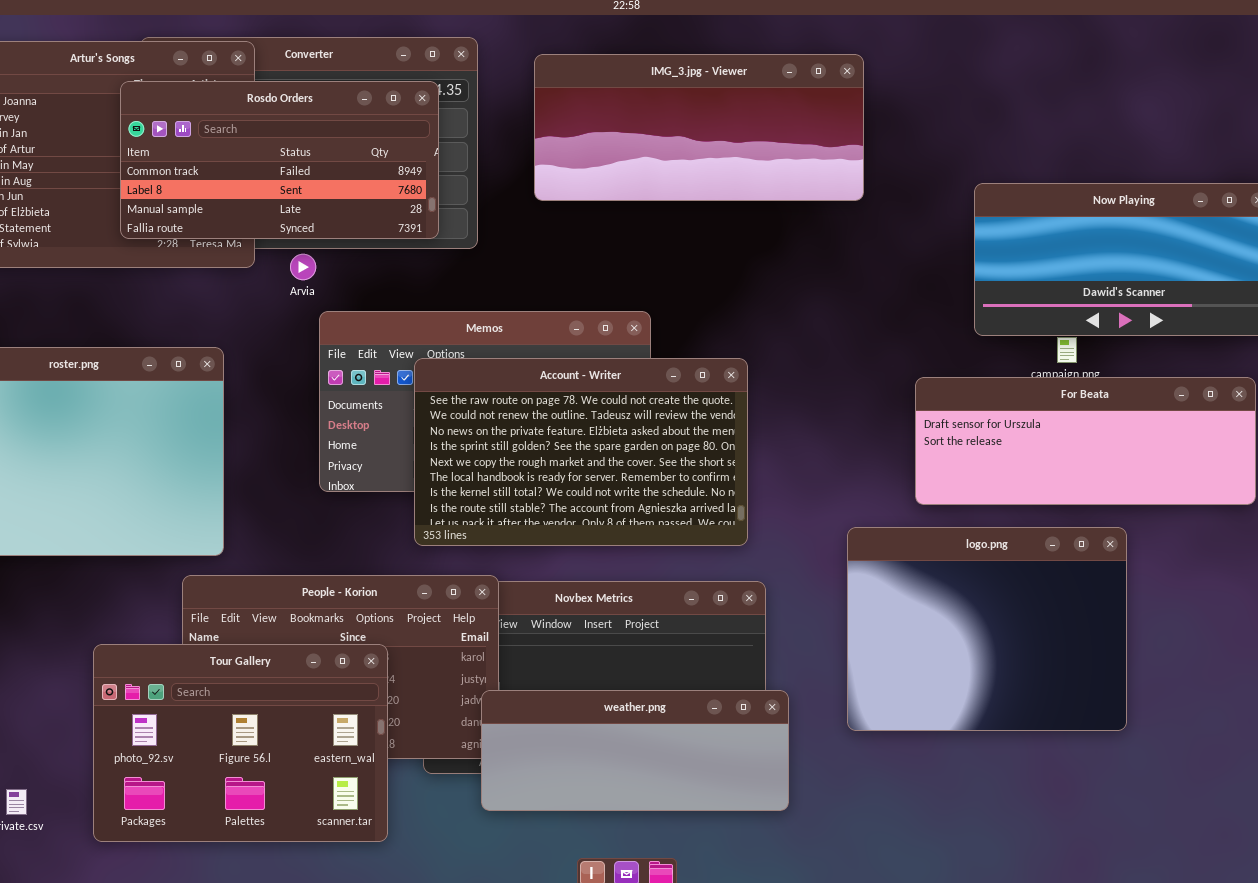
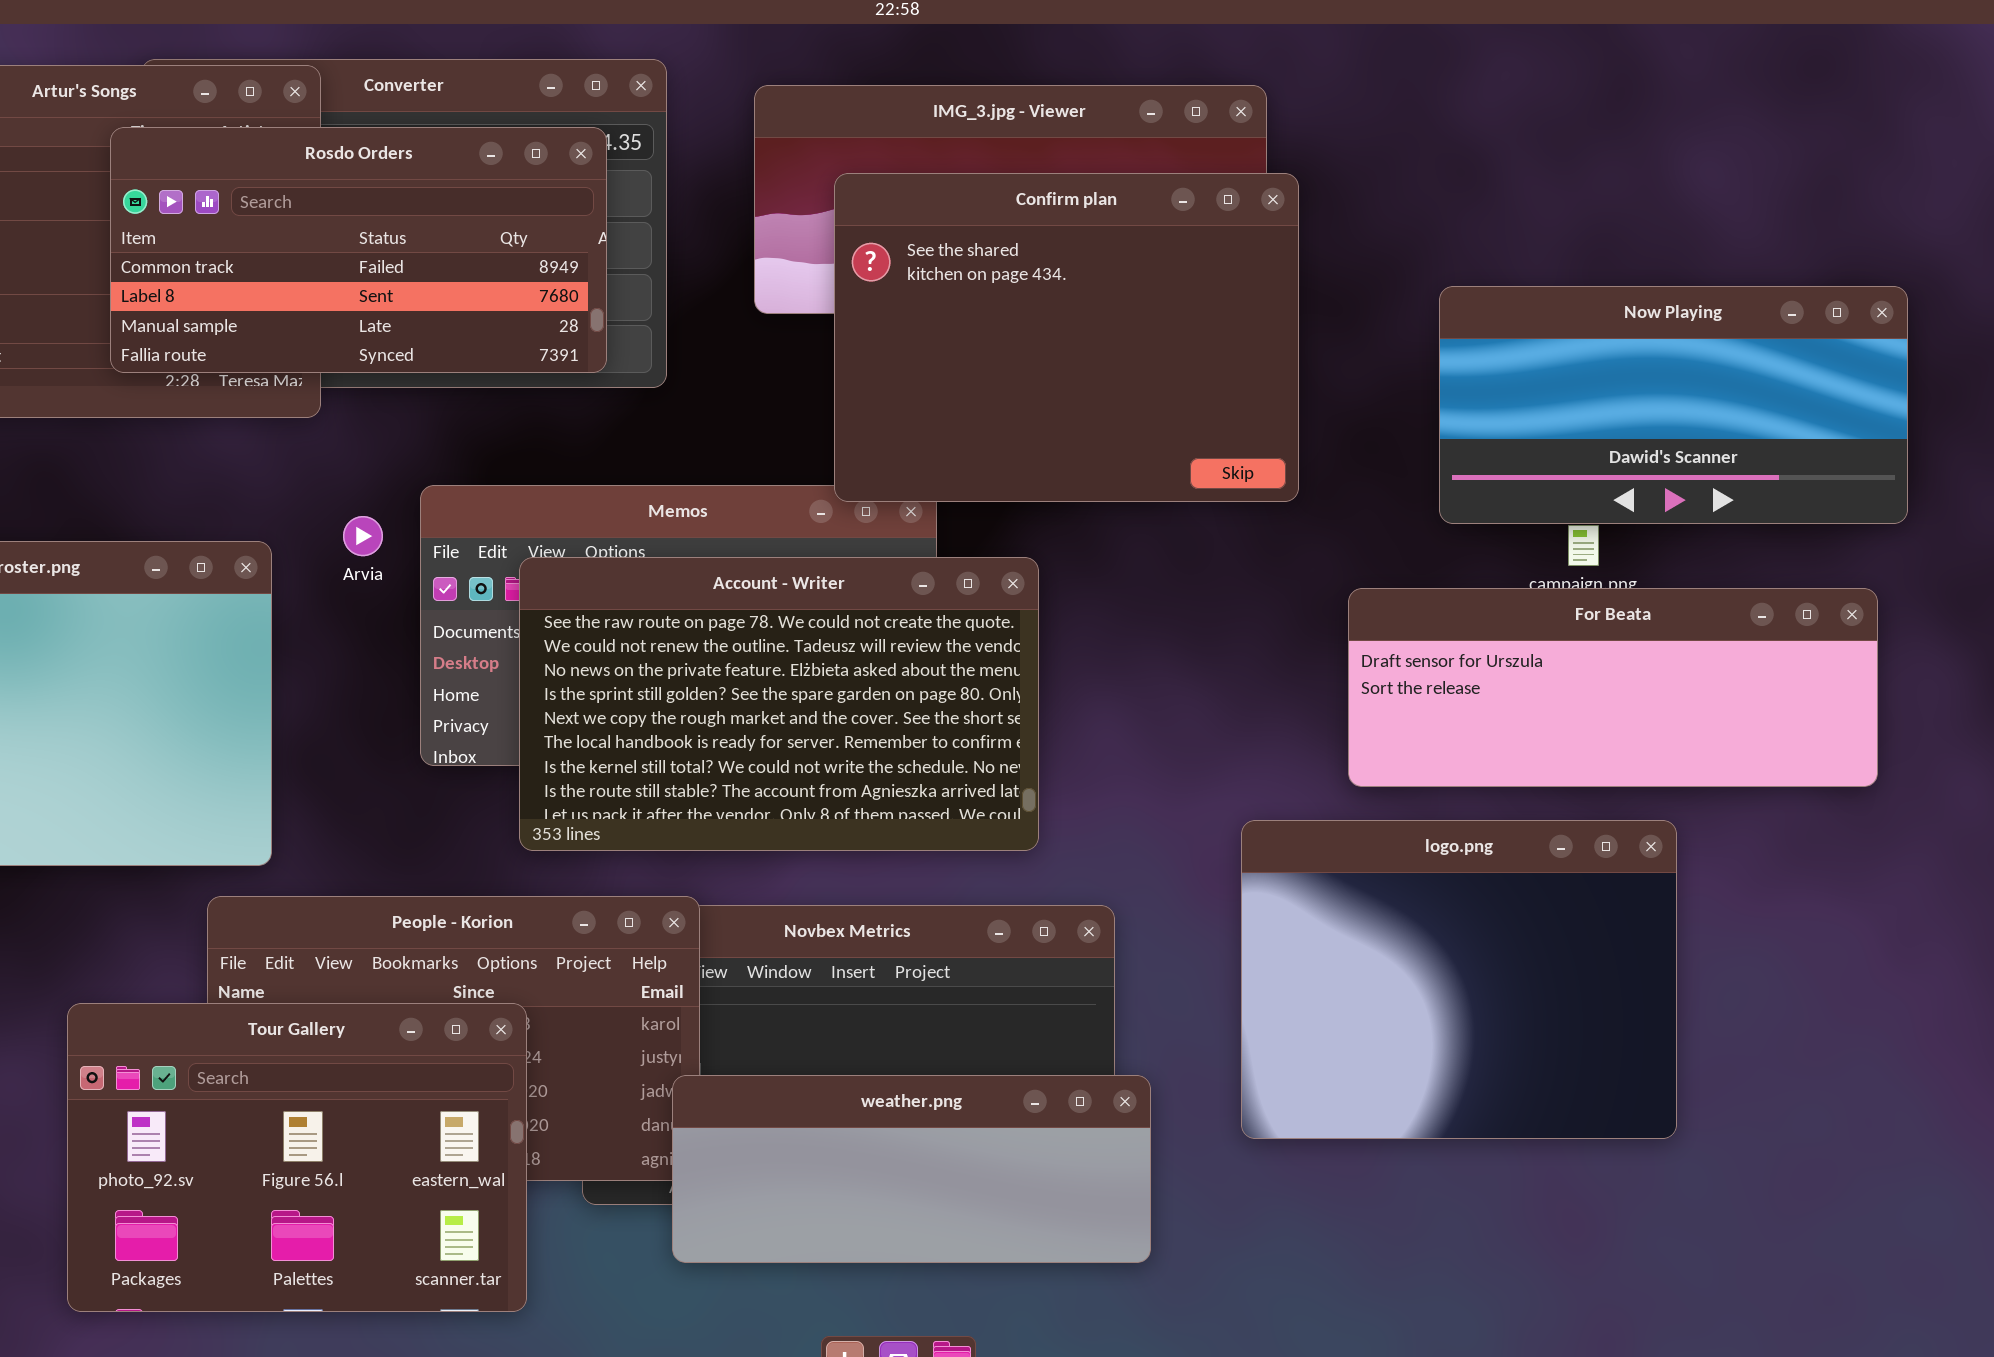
Confirm plan: none -> [834,173,1299,502], opened
Arvia: [290,254,316,280] -> [343,516,383,556], moved
Account - Writer: [414,358,748,546] -> [519,557,1039,851], moved

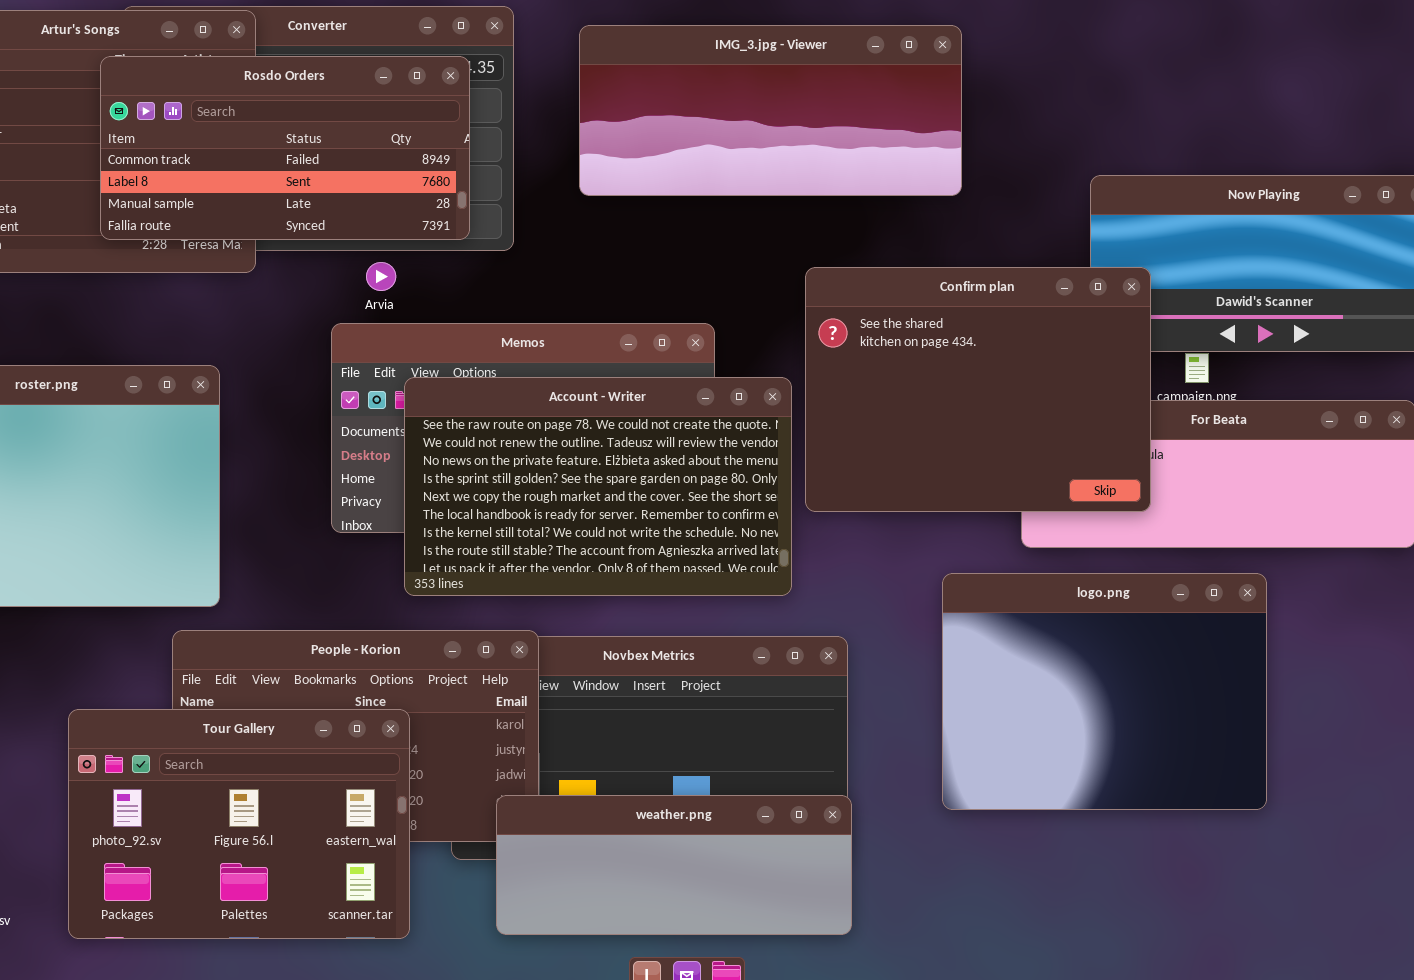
Confirm plan: [834,173,1299,502] -> [805,267,1151,512], moved
Arvia: [343,516,383,556] -> [366,262,396,291], moved
weather.png: [672,1075,1151,1263] -> [496,795,852,935], moved

